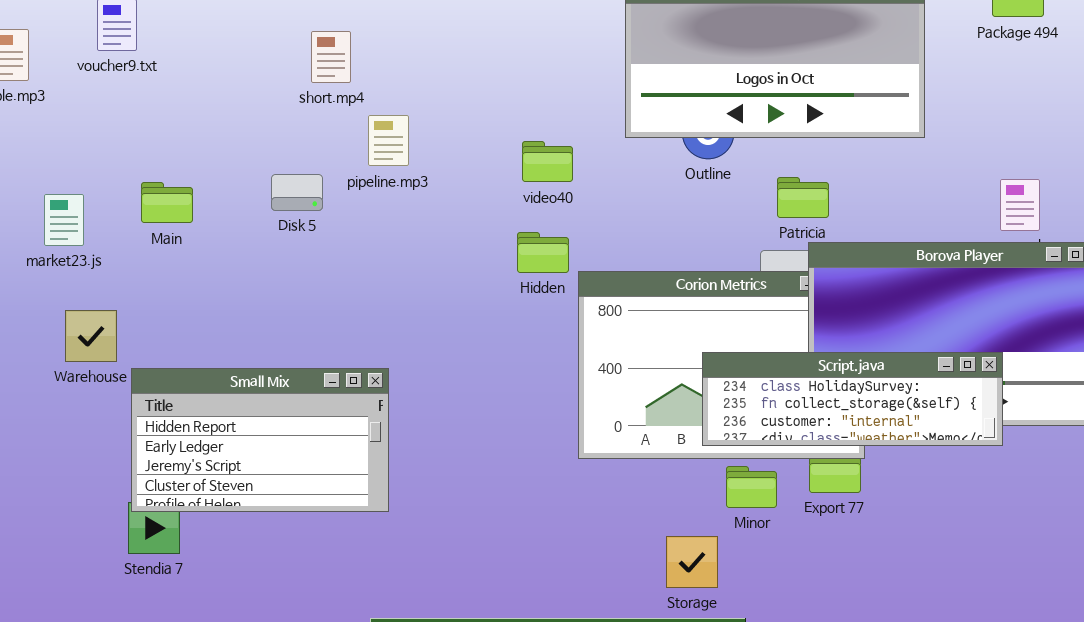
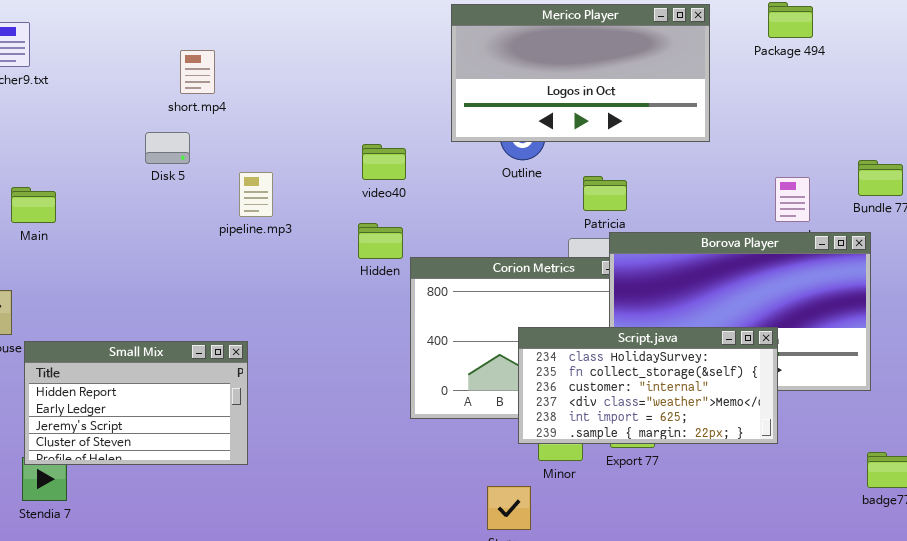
pipeline.mp3: [368,115,409,166] -> [239,172,273,217], moved
Disk 5: [271,174,323,211] -> [145,132,190,164], moved
Main: [141,182,193,223] -> [11,187,56,223], moved
Script.java: [702,352,1003,446] -> [518,327,778,444], resized

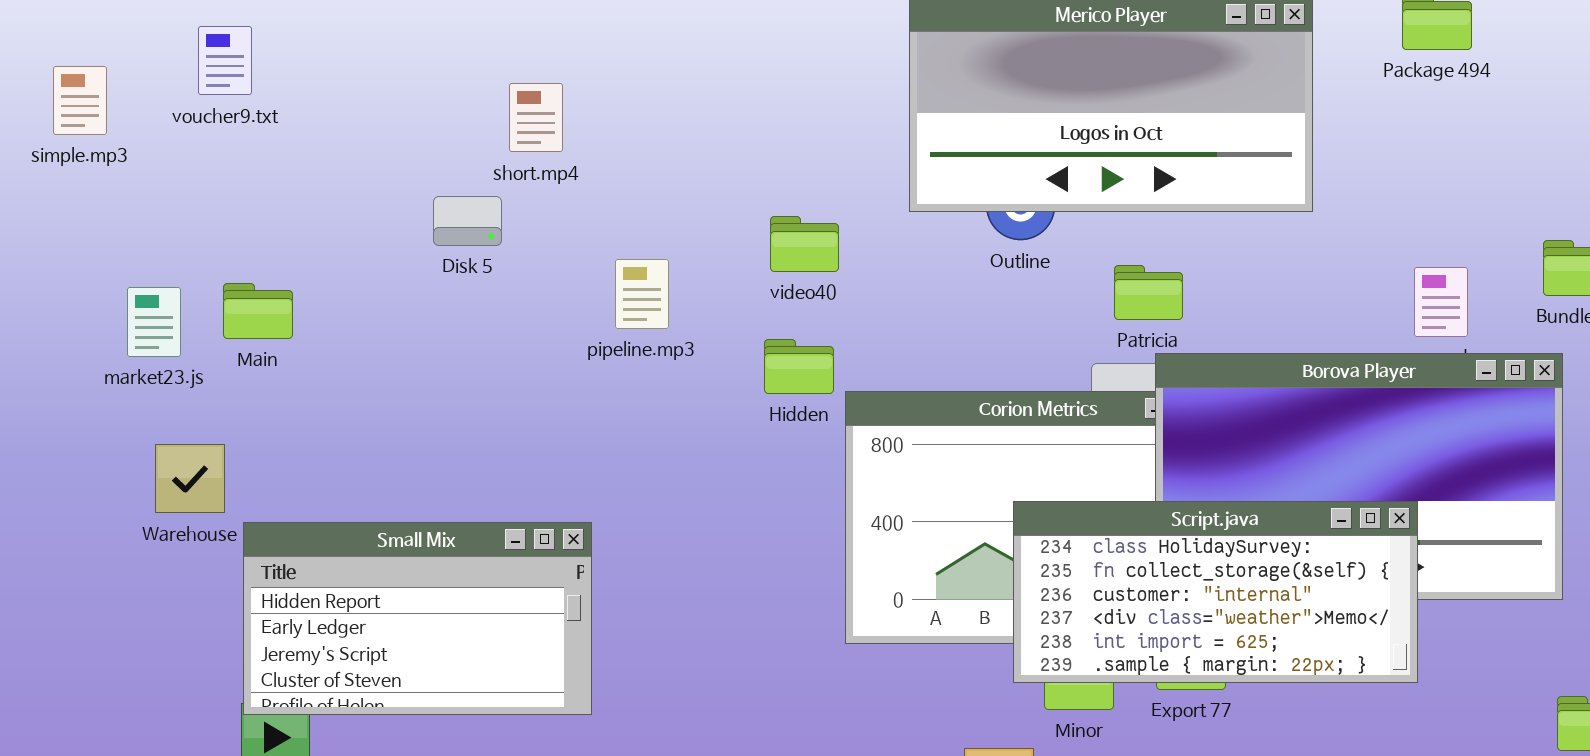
short.mp4: [180,50,215,94] -> [509,83,563,152], moved
pipeline.mp3: [239,172,273,217] -> [615,259,669,329], moved

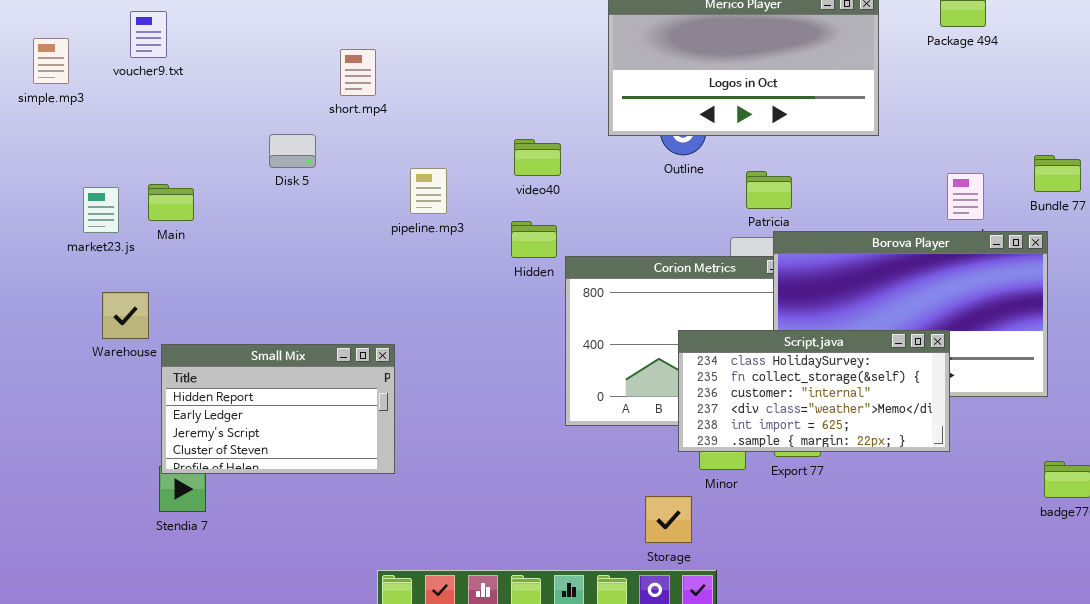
Disk 5: [433,196,502,246] -> [269,134,316,168], moved

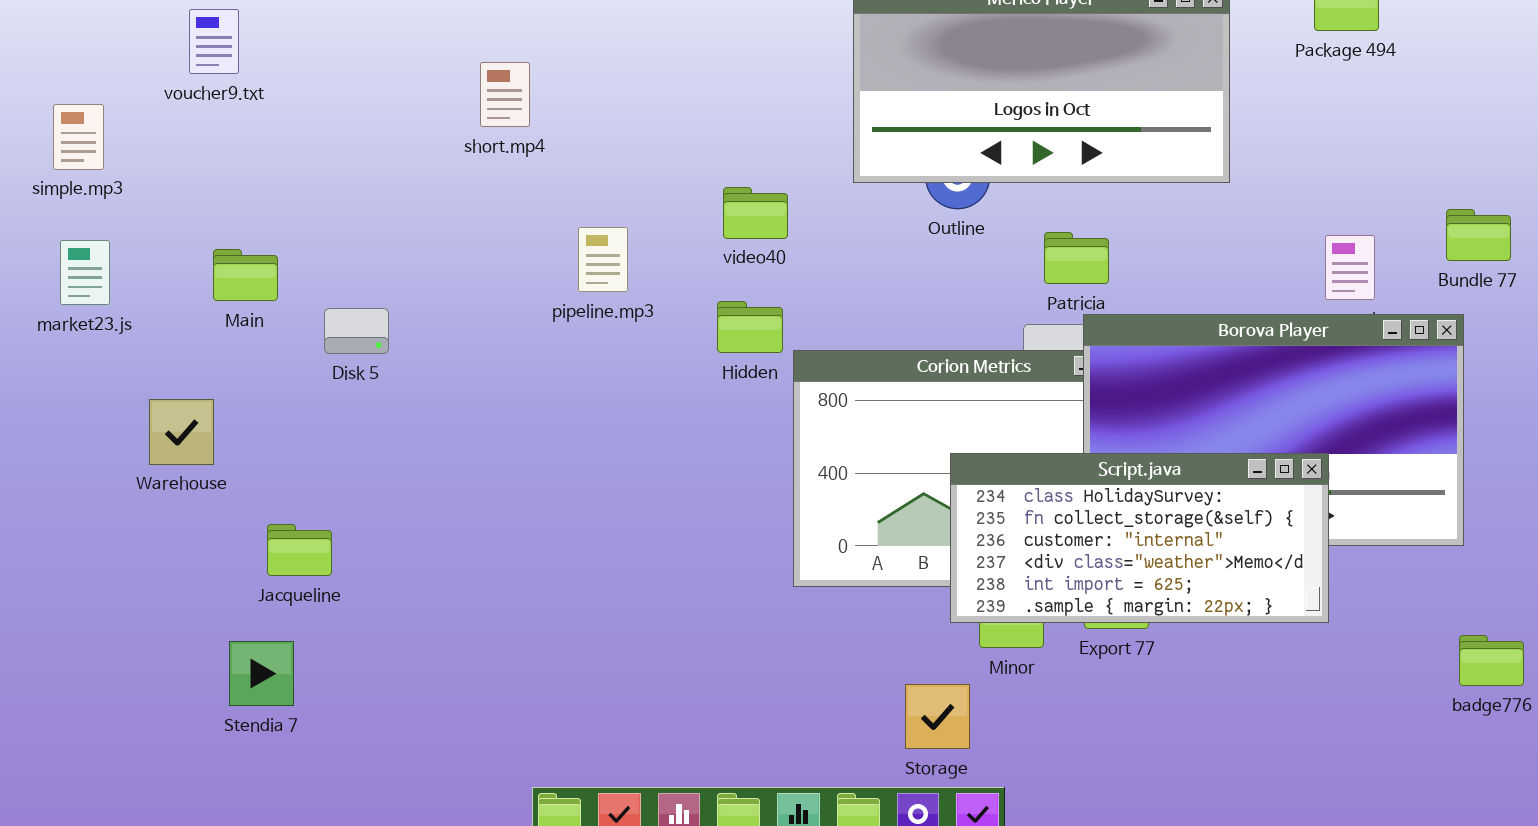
simple.mp3: [33,38,69,84] -> [53,104,104,170], moved
Disk 5: [269,134,316,168] -> [324,308,389,354], moved
market23.js: [83,187,119,233] -> [60,240,110,305], moved
Small Mix: [161,344,395,474] -> none, closed

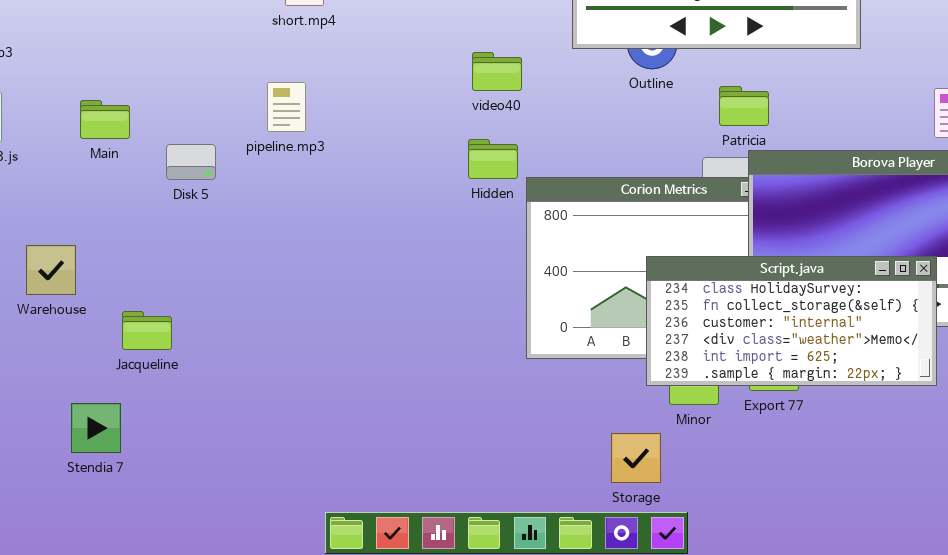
pipeline.mp3: [578,227,628,292] -> [267,82,306,132], moved
Warehouse: [149,399,214,465] -> [26,245,76,295], moved
Stendia 7: [229,641,294,706] -> [71,403,121,453], moved

